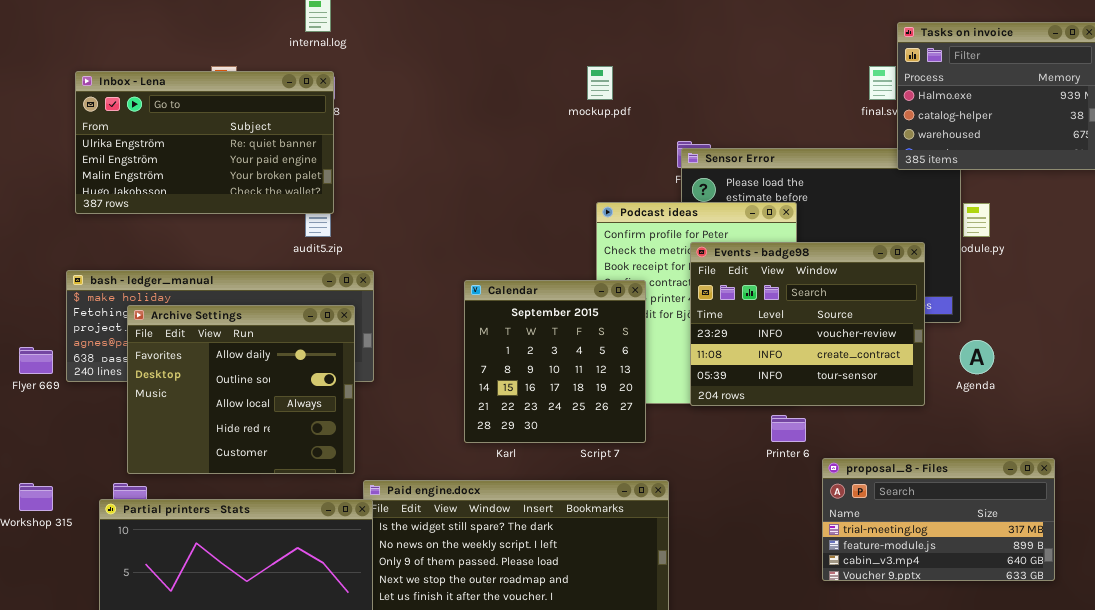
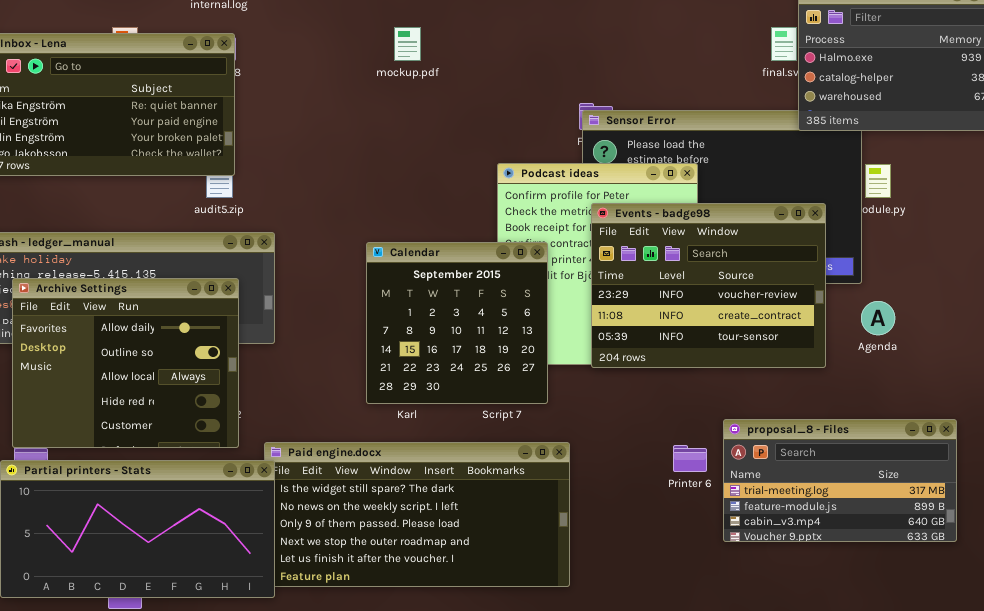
mockup.pdf: [587,66,613,100] -> [394,27,421,61], moved
Archive Settings: [127,305,355,474] -> [12,278,239,448], moved
Printer 6: [771,415,806,442] -> [673,445,707,472], moved

